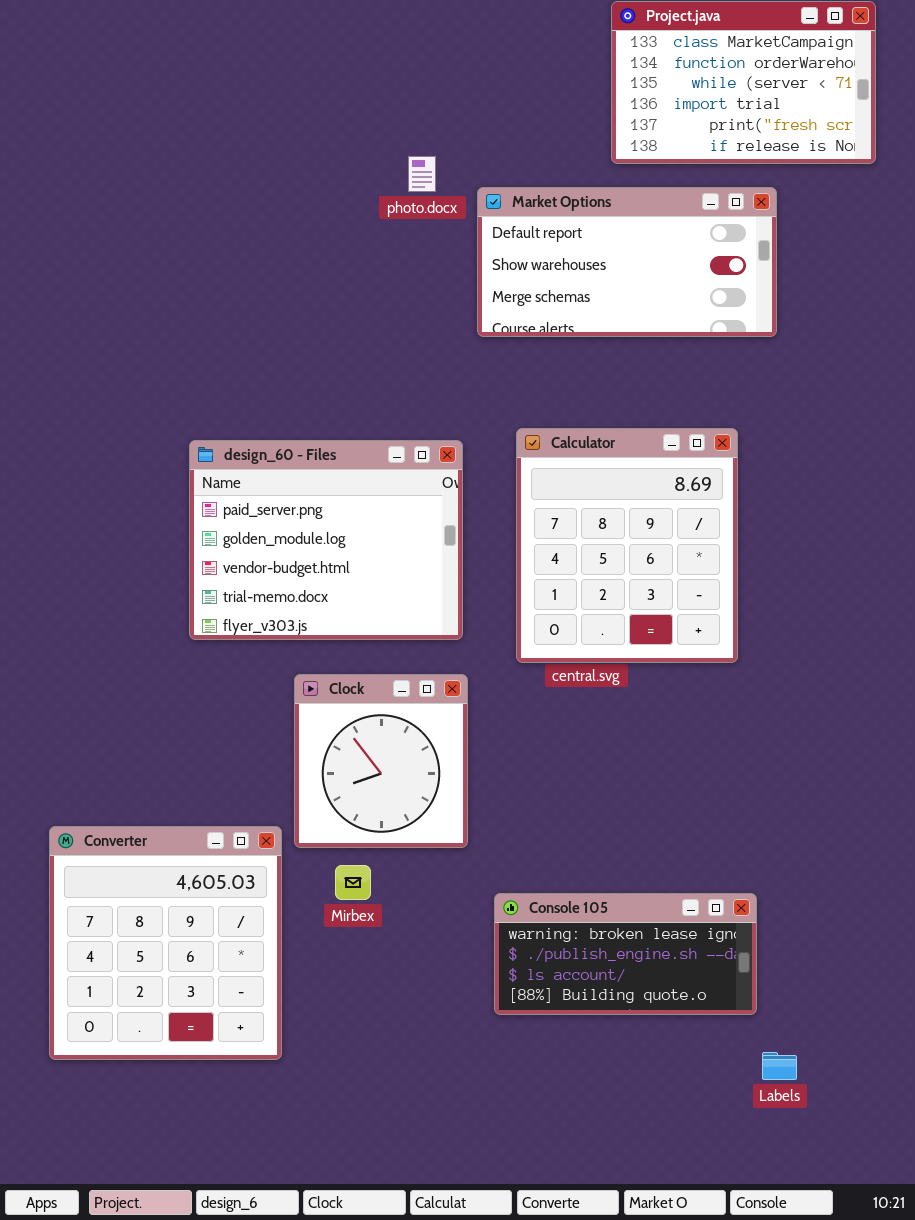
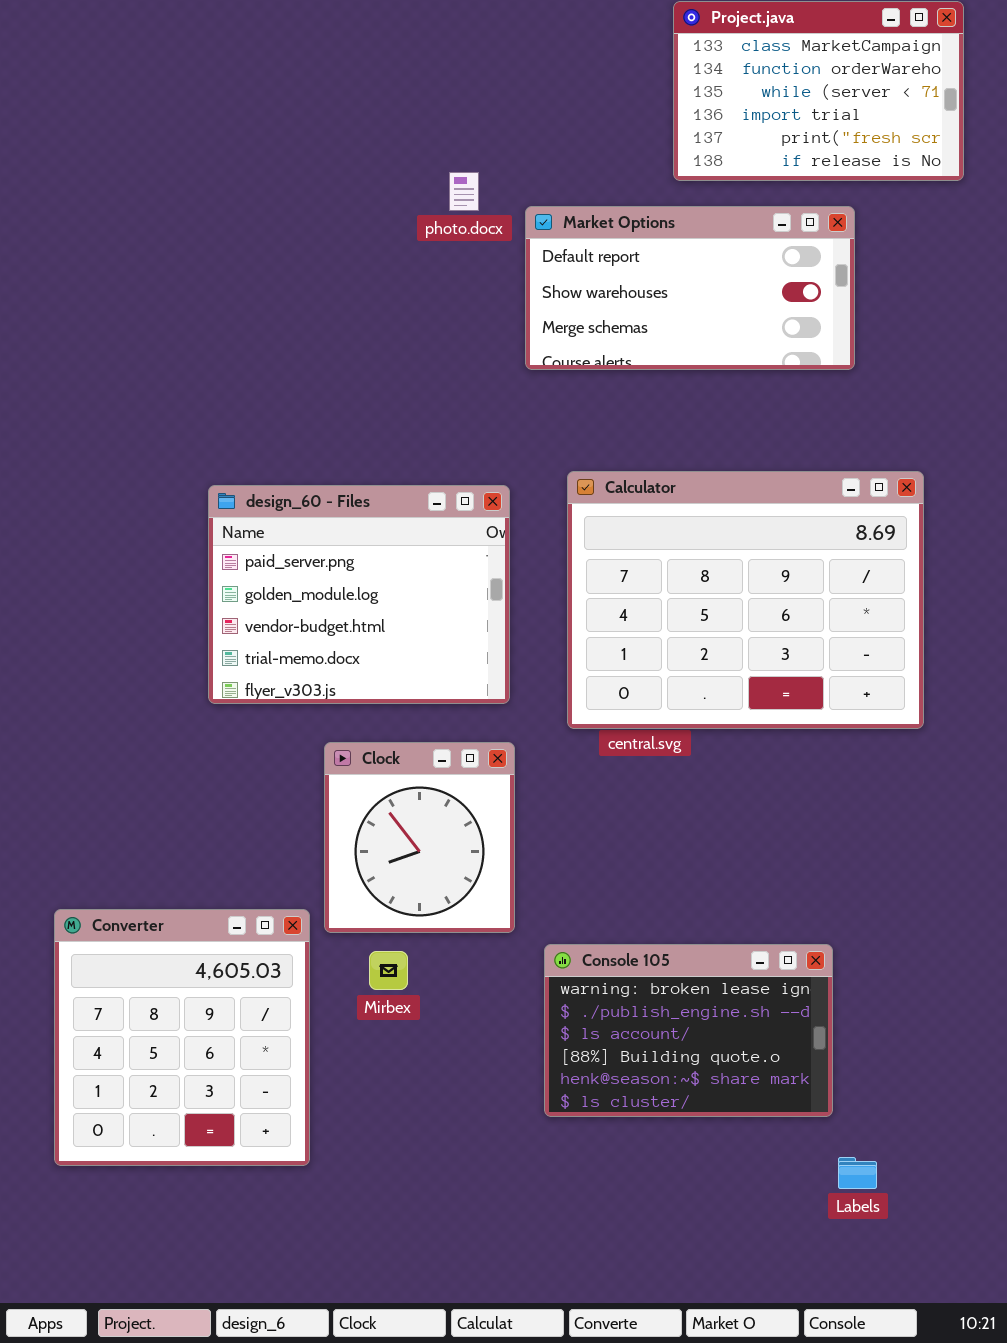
Calculator: [516,428,738,663] -> [567,471,924,729], resized
Console 105: [494,893,757,1015] -> [544,944,833,1117], resized

